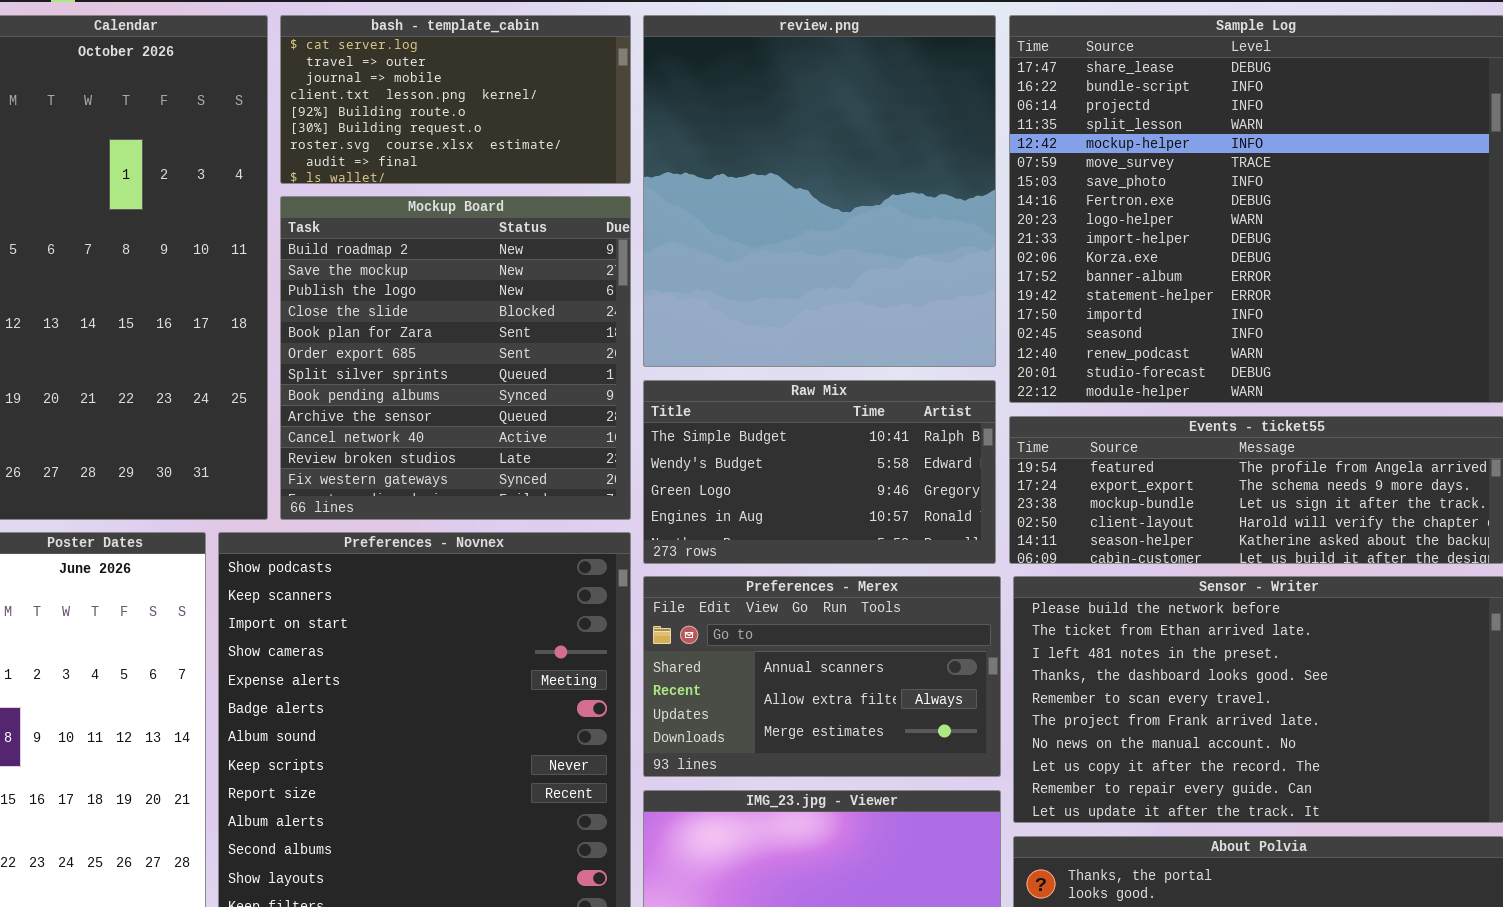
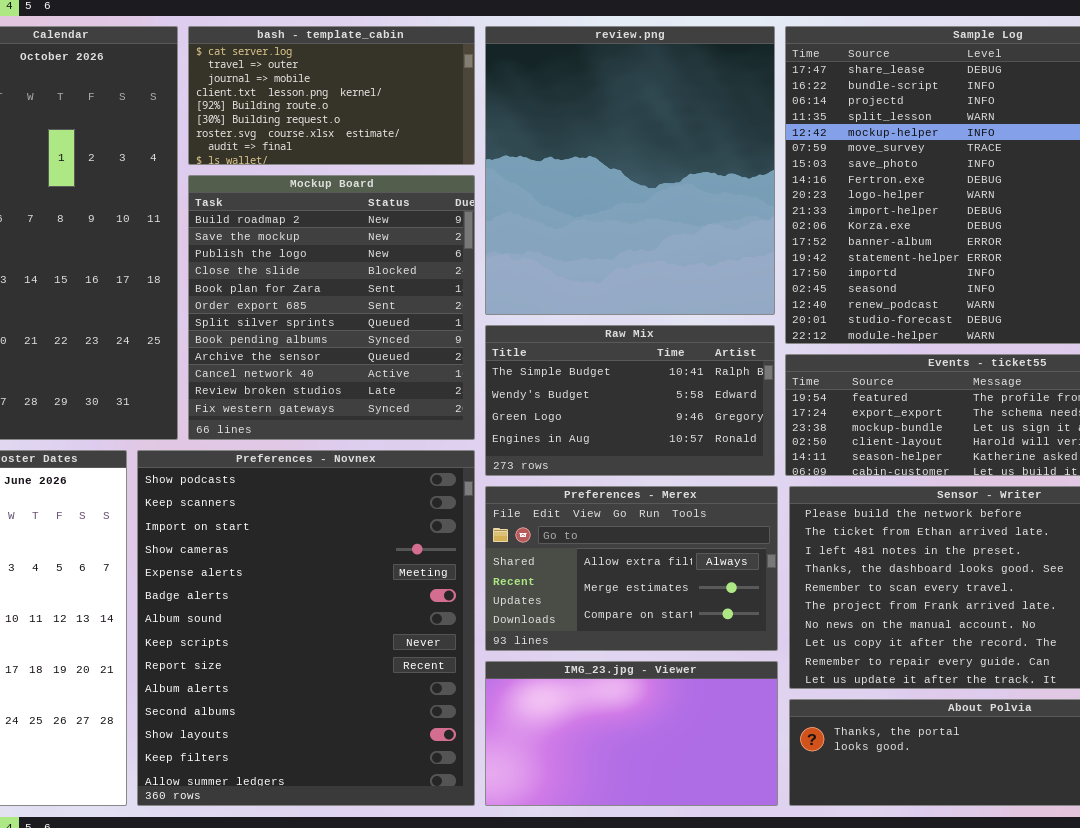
Preferences - Merex: [643,576,1001,777] -> [485,486,778,651], scrolled down 1 row

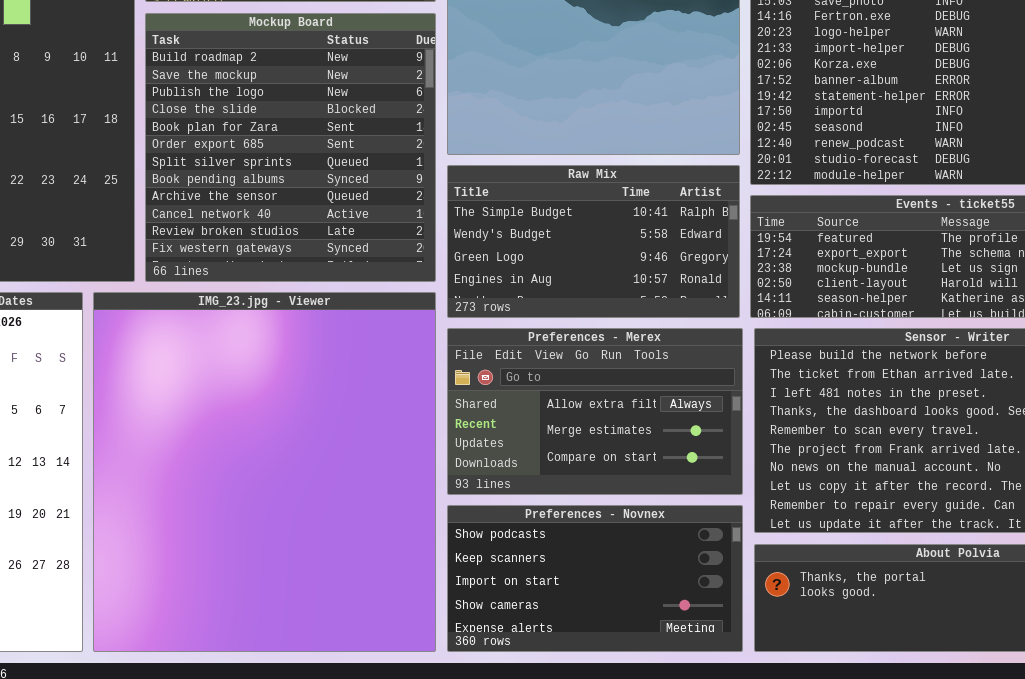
Preferences - Novnex: [137,450,475,806] -> [447,505,743,652], moved, resized
IMG_23.jpg - Viewer: [485,661,778,806] -> [93,292,436,652], moved, resized

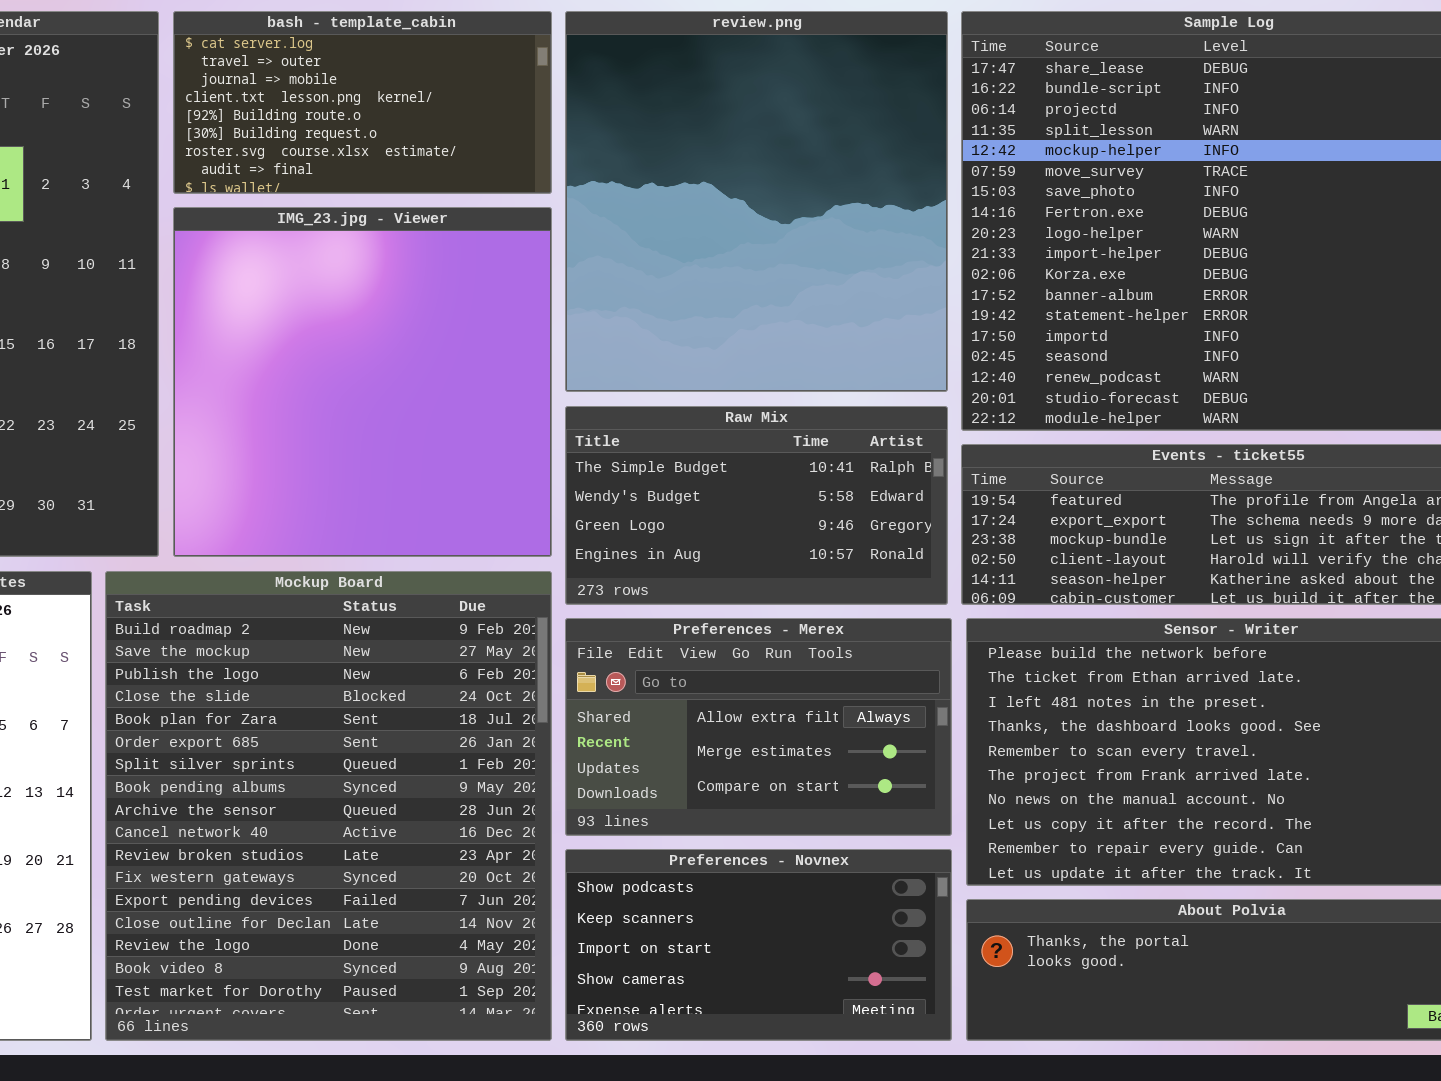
Mockup Board: [145,13,436,282] -> [105,571,552,1041], moved, resized
IMG_23.jpg - Viewer: [93,292,436,652] -> [173,207,552,557], moved, resized

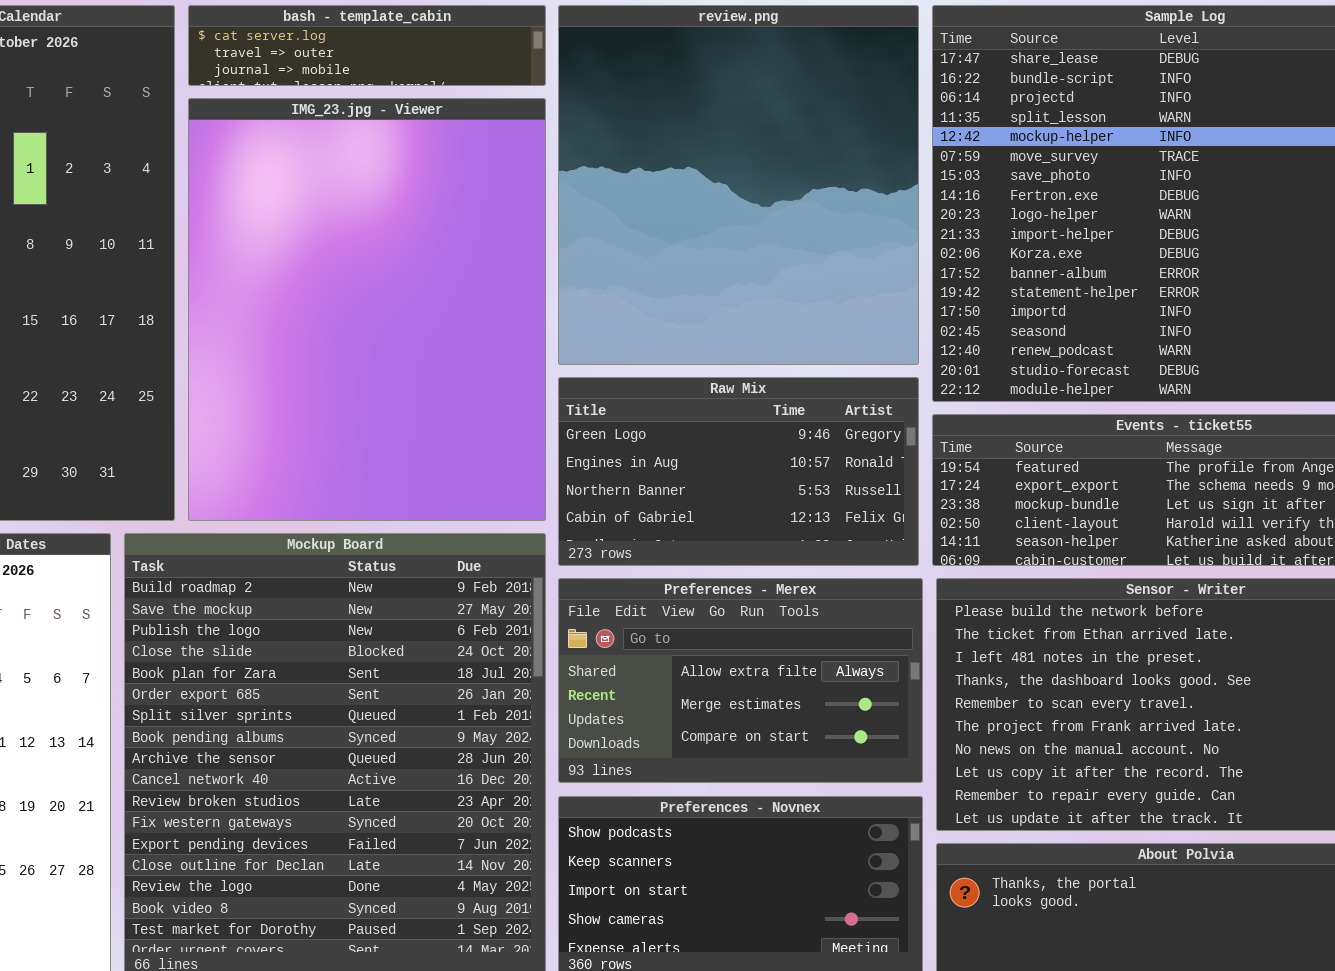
bash - template_cabin: [173,11,552,194] -> [188,5,546,86], resized
IMG_23.jpg - Viewer: [173,207,552,557] -> [188,98,546,521], resized
Raw Mix: [565,406,948,605] -> [558,377,919,566], scrolled down 2 rows

